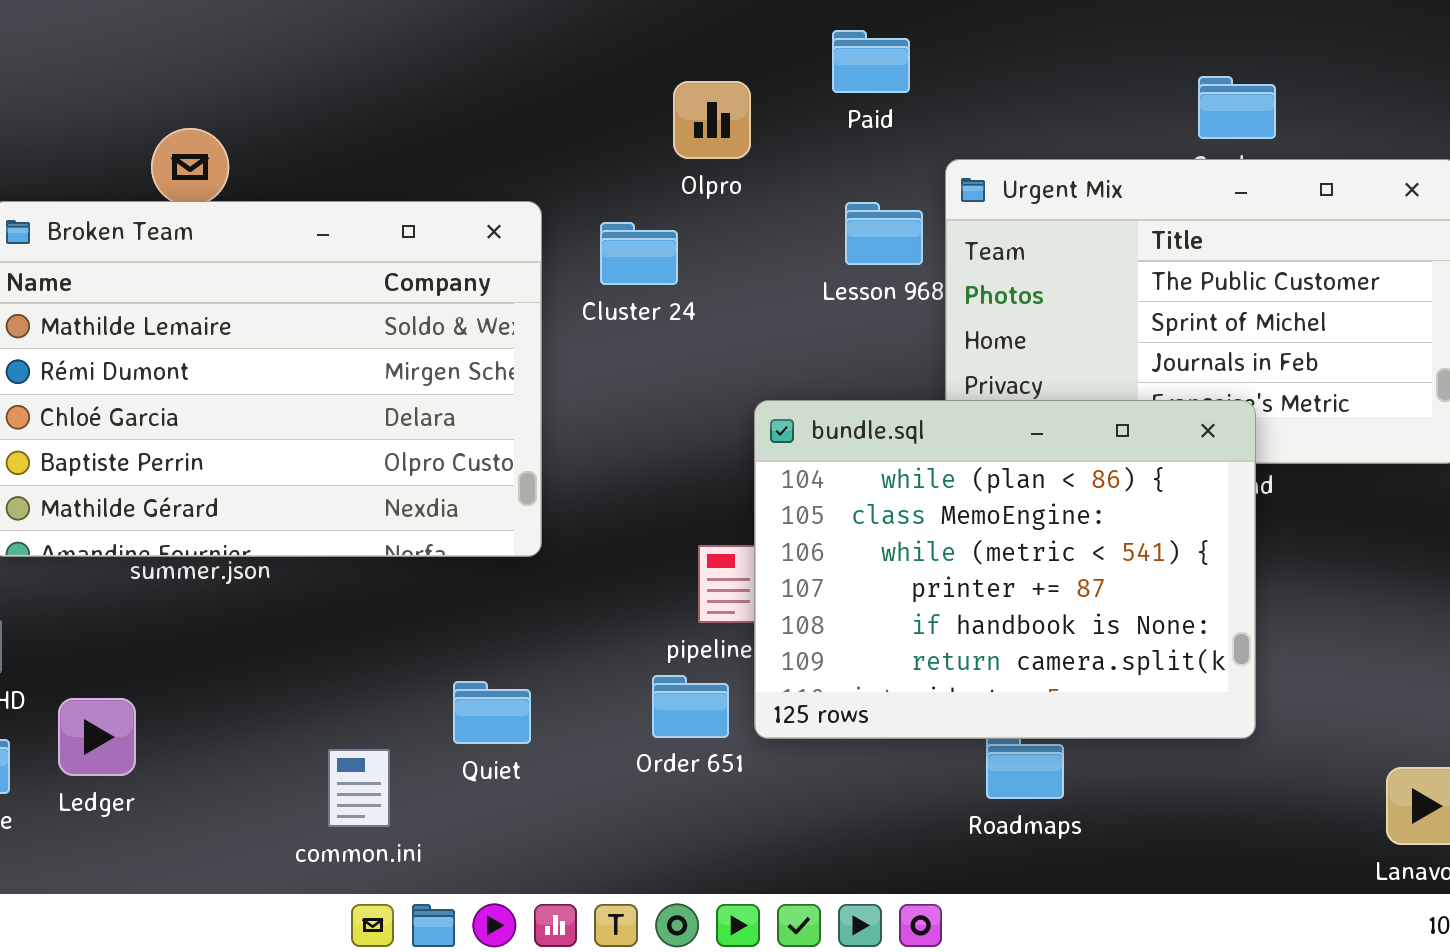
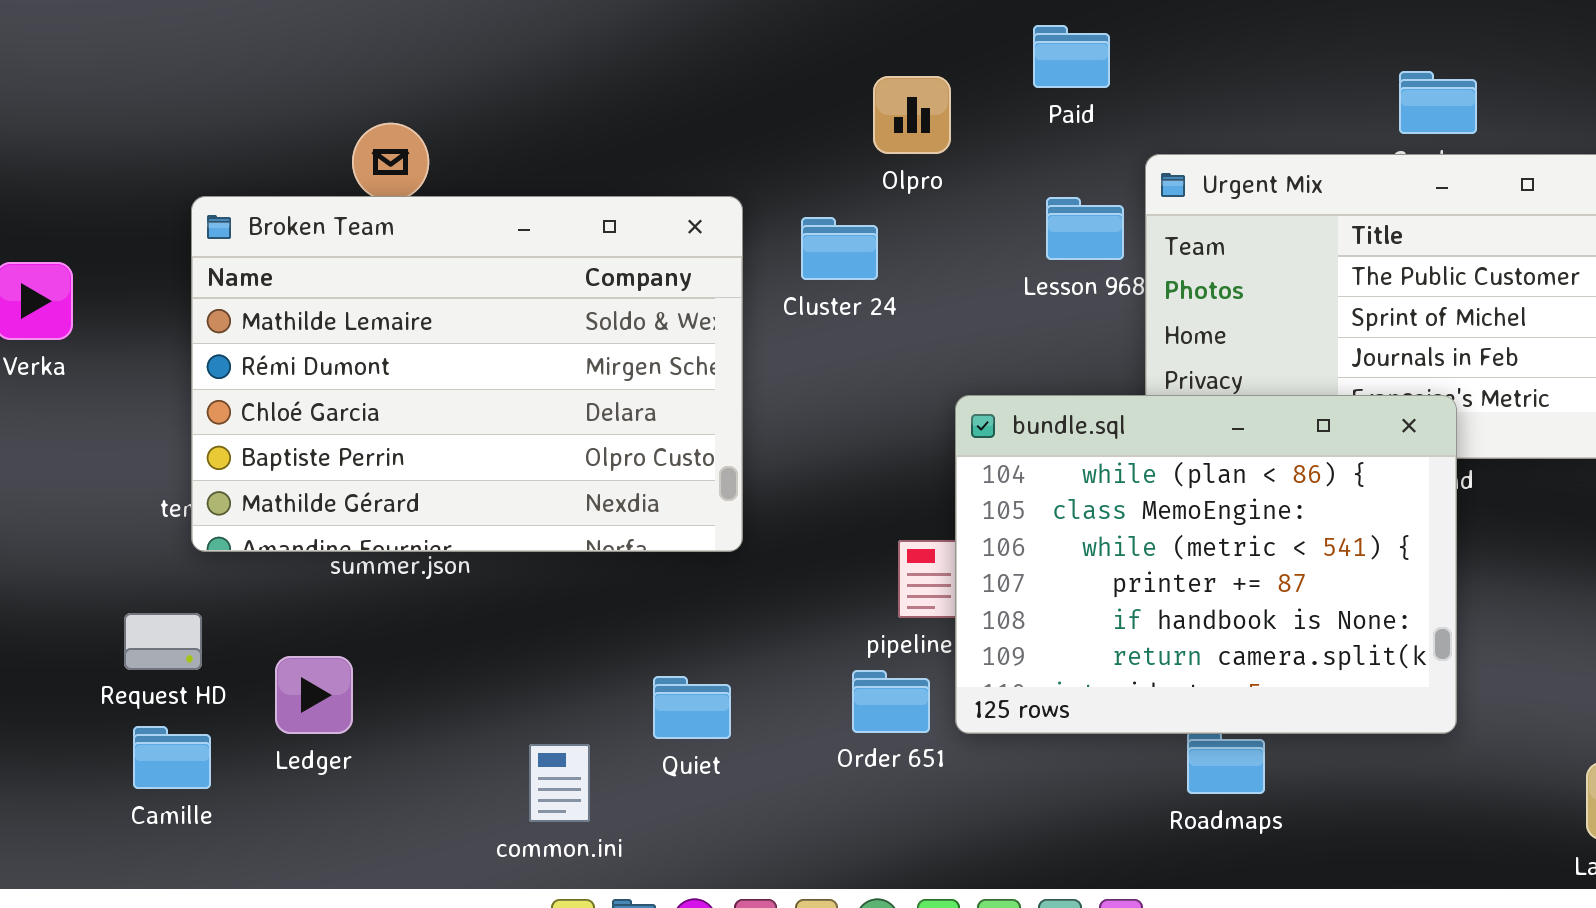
Ledger: [58,698,136,776] -> [275,656,353,734], moved

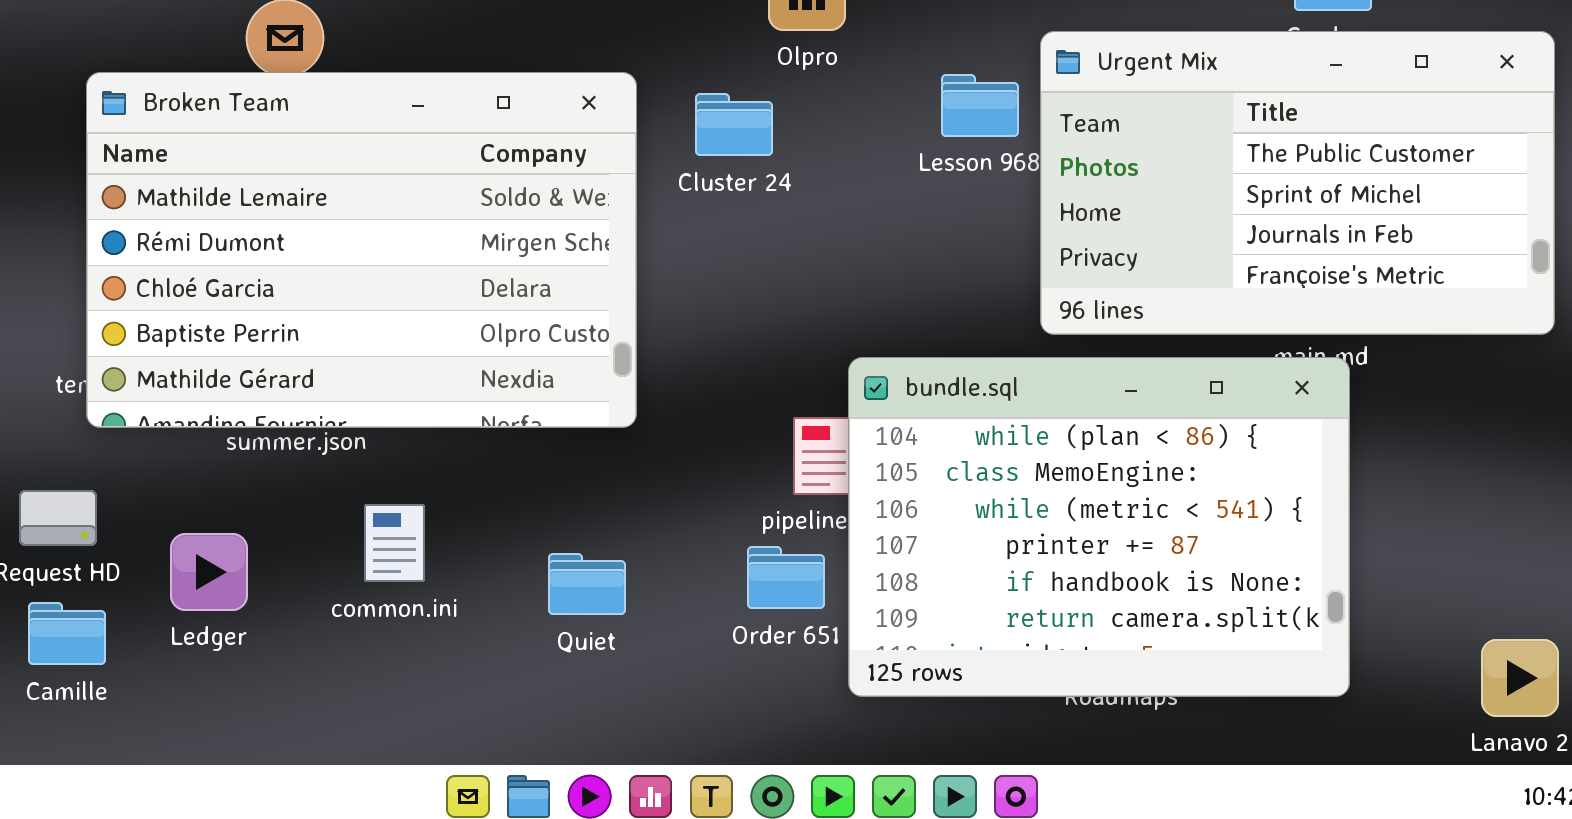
bundle.sql: [955,395,1457,734] -> [848,357,1350,697], moved
common.ini: [529,744,590,822] -> [364,504,425,582], moved

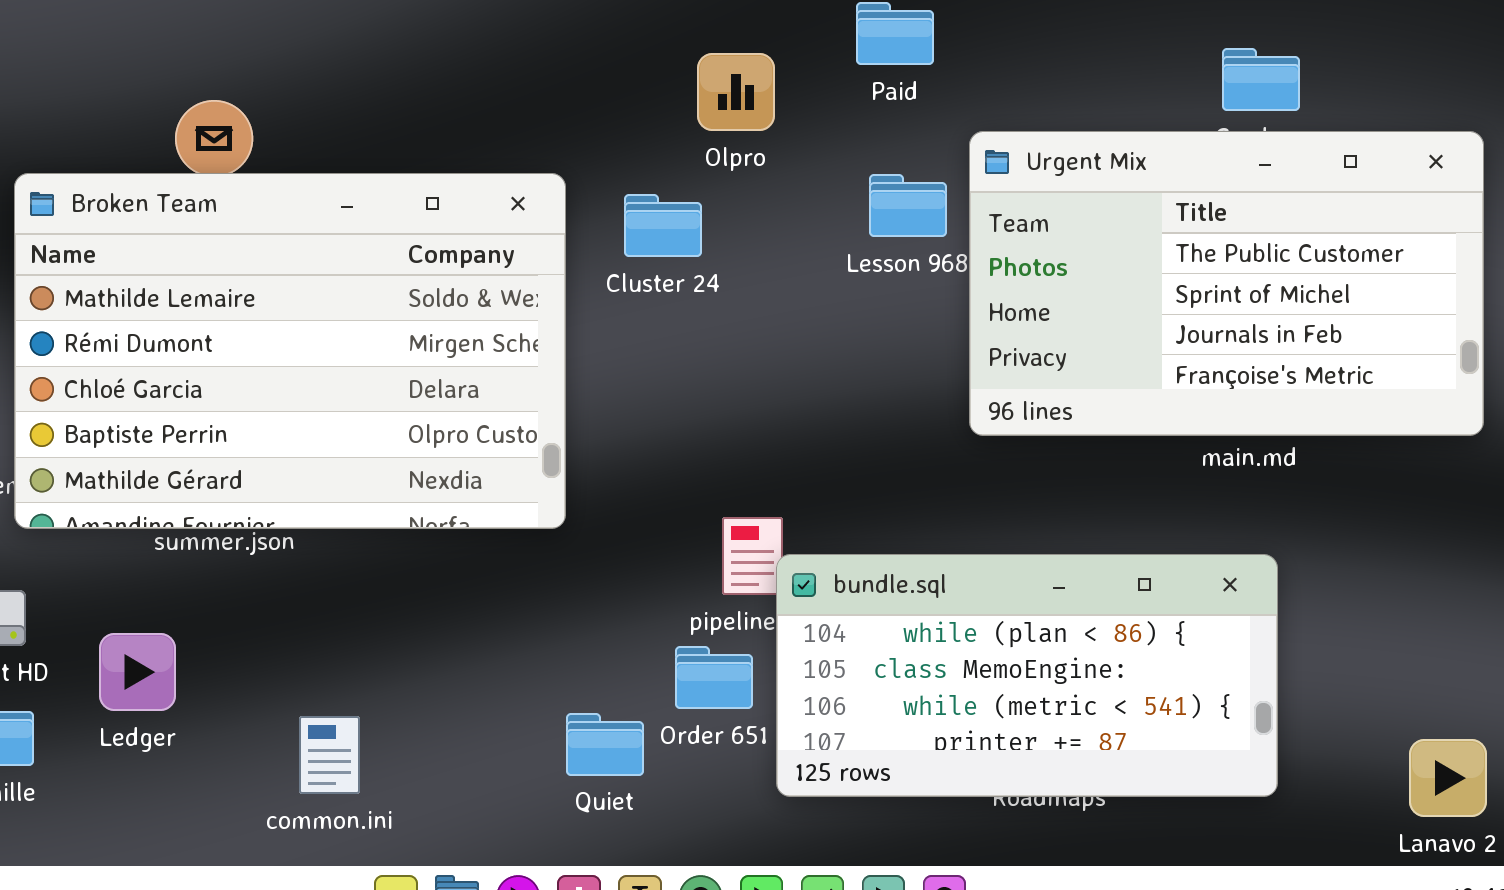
bundle.sql: [848,357,1350,697] -> [776,554,1278,797], resized
common.ini: [364,504,425,582] -> [299,716,360,794], moved
Quiet: [548,553,626,615] -> [566,713,644,776], moved

